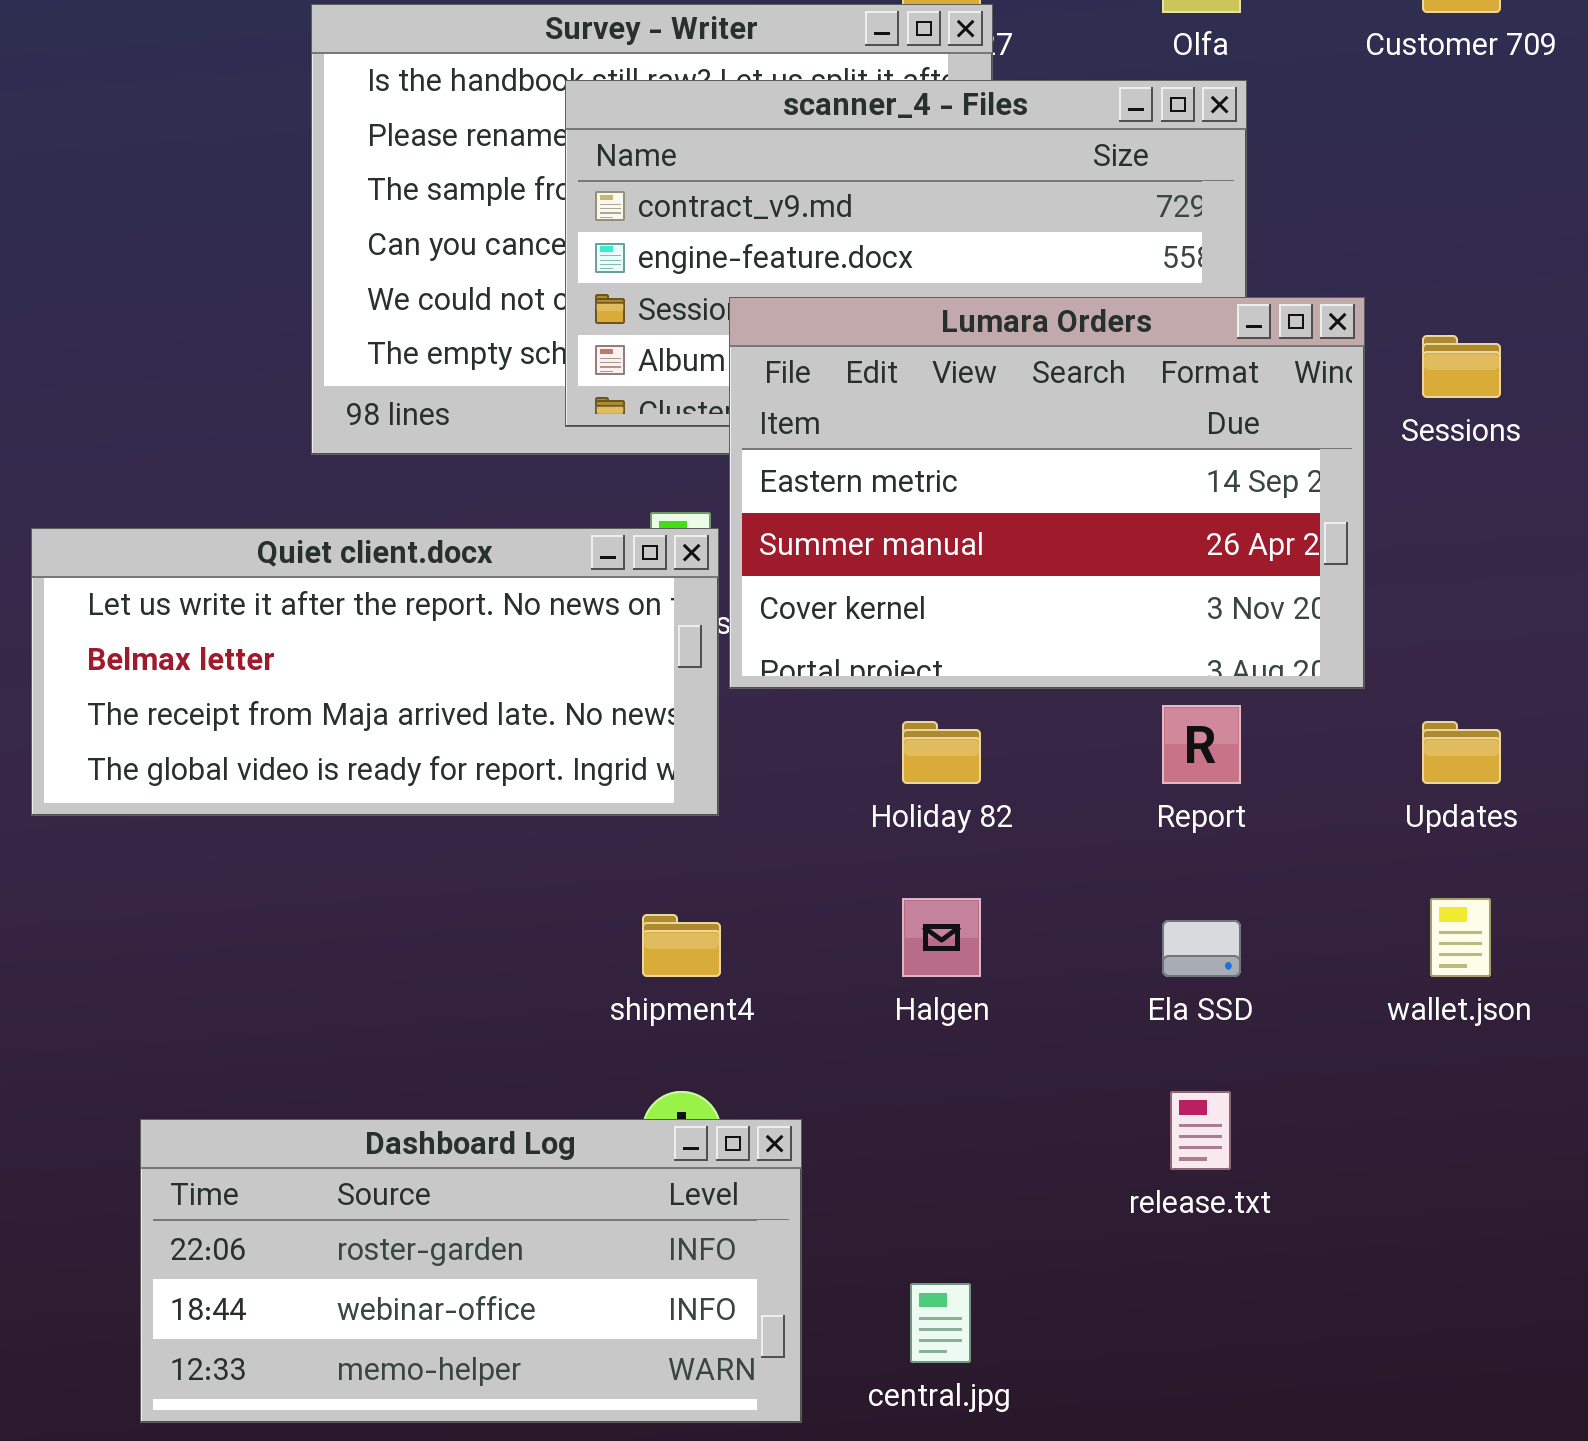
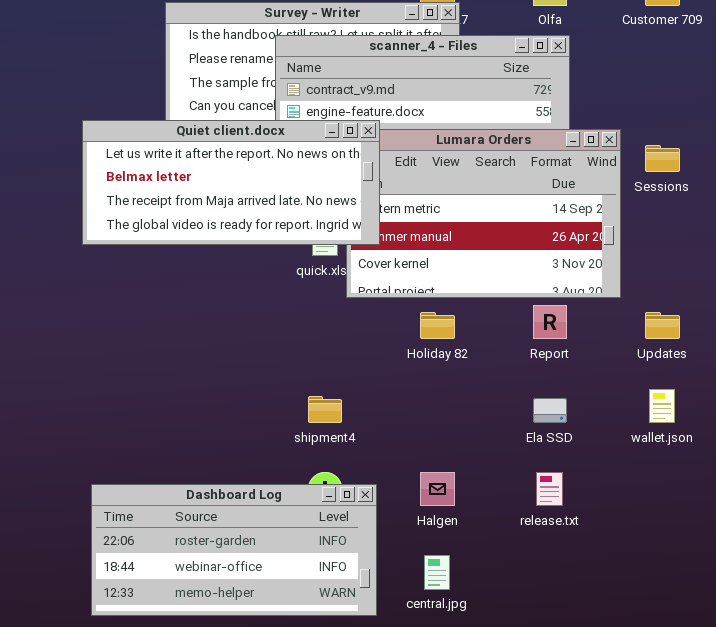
Quiet client.docx: [31,528,719,816] -> [82,120,380,245], moved
Halgen: [902,898,981,977] -> [420,472,455,506], moved

